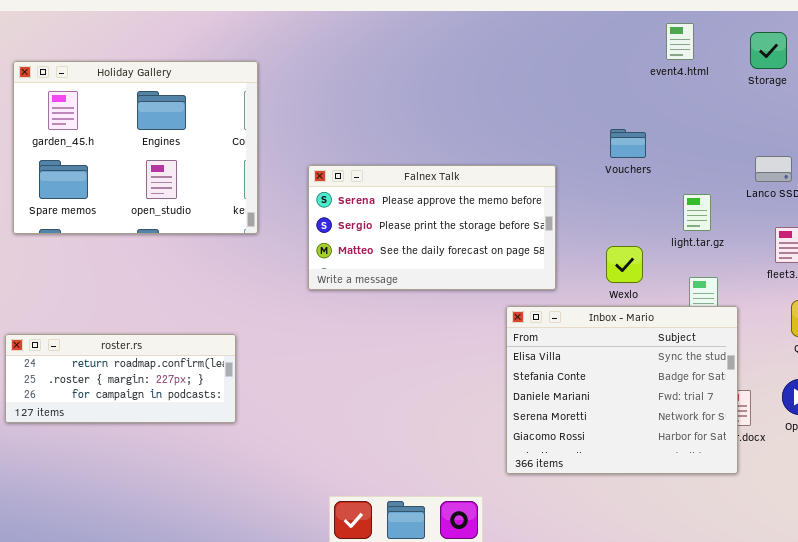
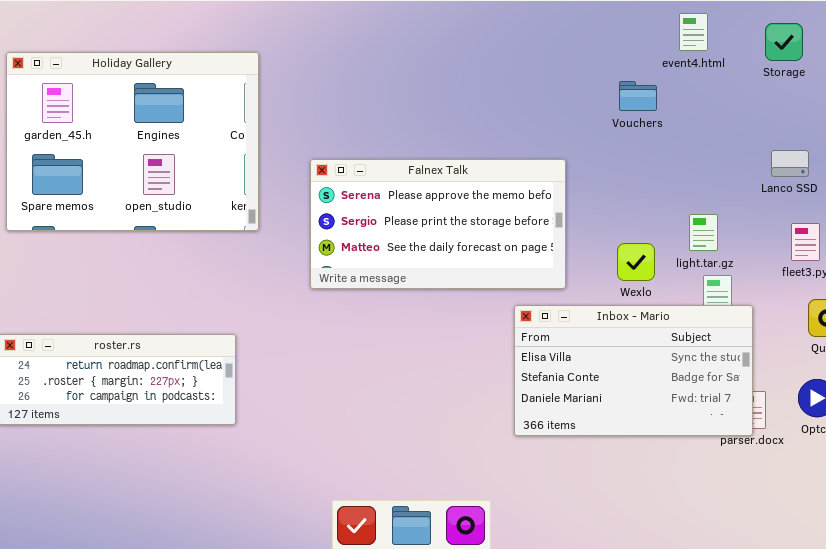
Vouchers: [610,129,646,158] -> [619,81,657,111], moved
light.tar.gz: [683,194,711,231] -> [689,214,718,251], moved
Inbox - Mario: [506,306,738,474] -> [514,305,753,436], resized

